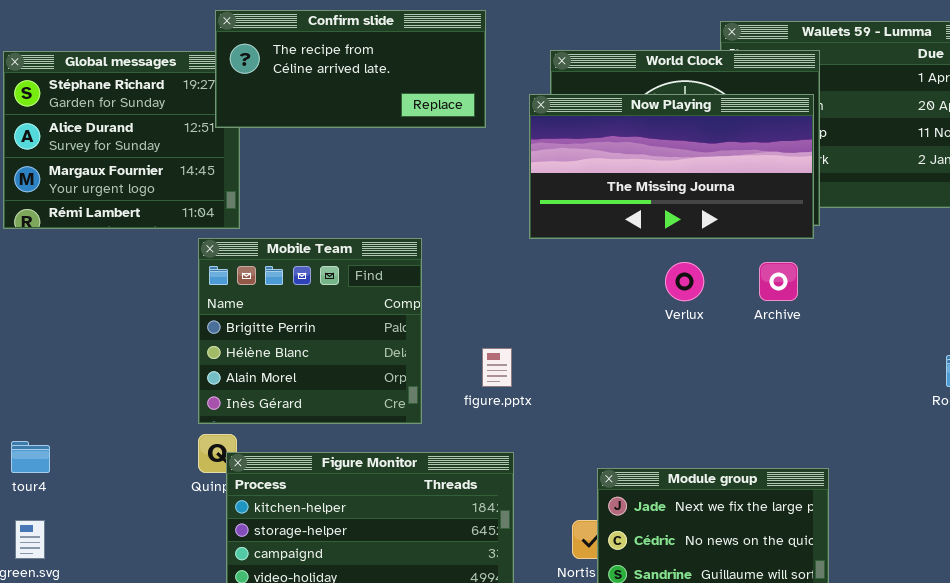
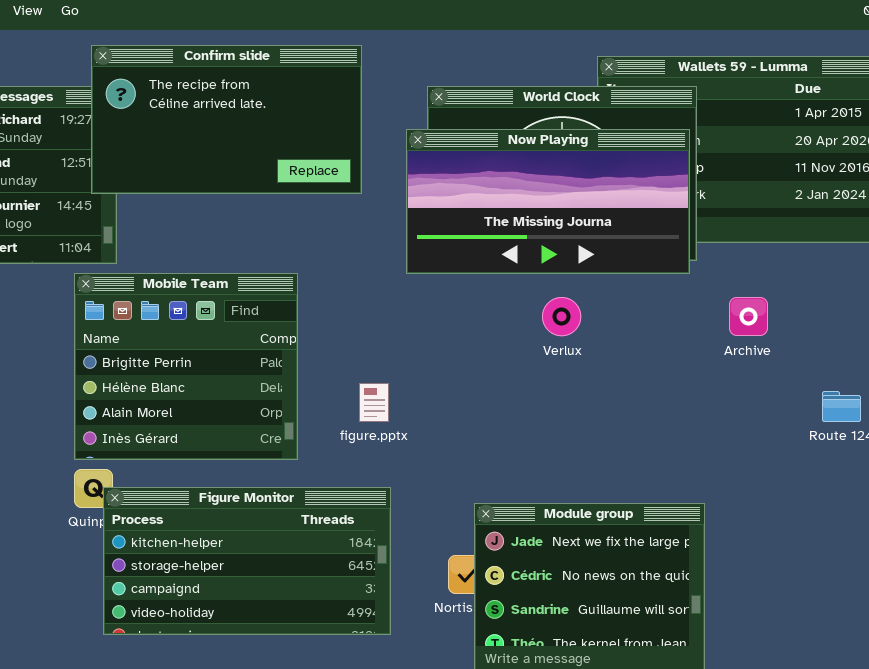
Confirm slide: [215,10,486,128] -> [91,45,362,194], resized
Archive: [759,262,798,301] -> [729,297,768,336], moved

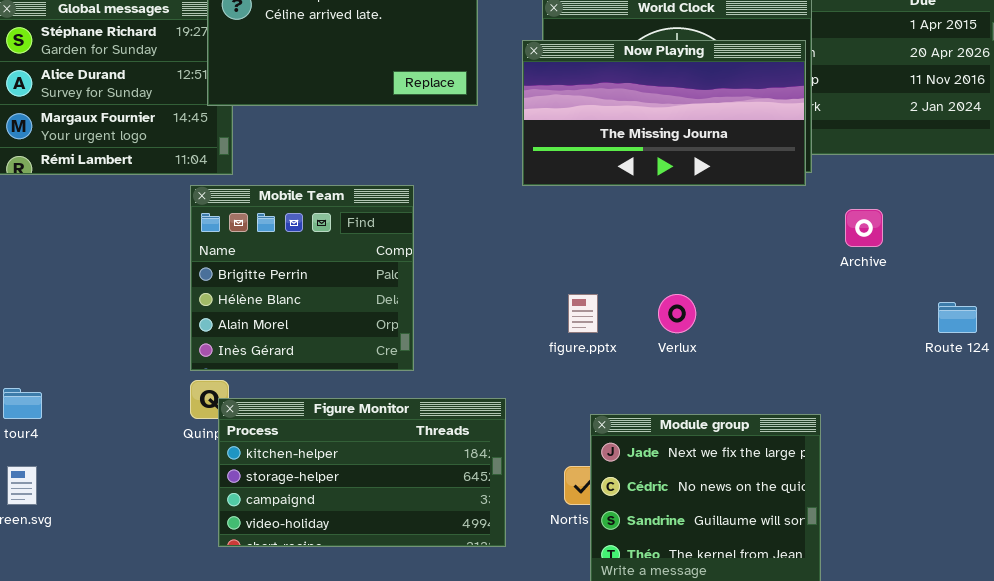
Verlux: [542,297,581,336] -> [658,294,696,333], moved
figure.pptx: [359,383,389,422] -> [568,294,598,333], moved

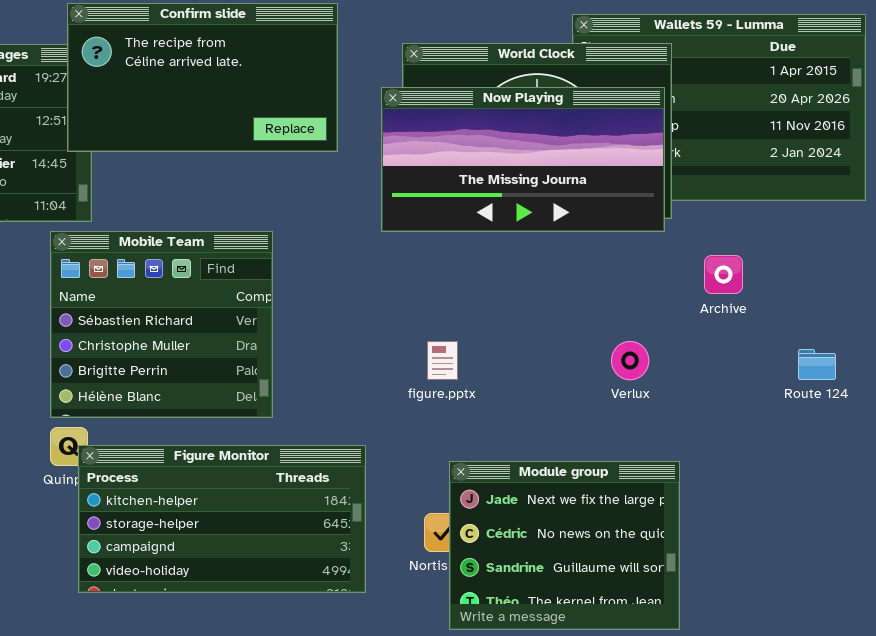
Mobile Team: [190,185,414,371] -> [50,231,273,418], scrolled up 2 rows
Verlux: [658,294,696,333] -> [611,341,649,380], moved

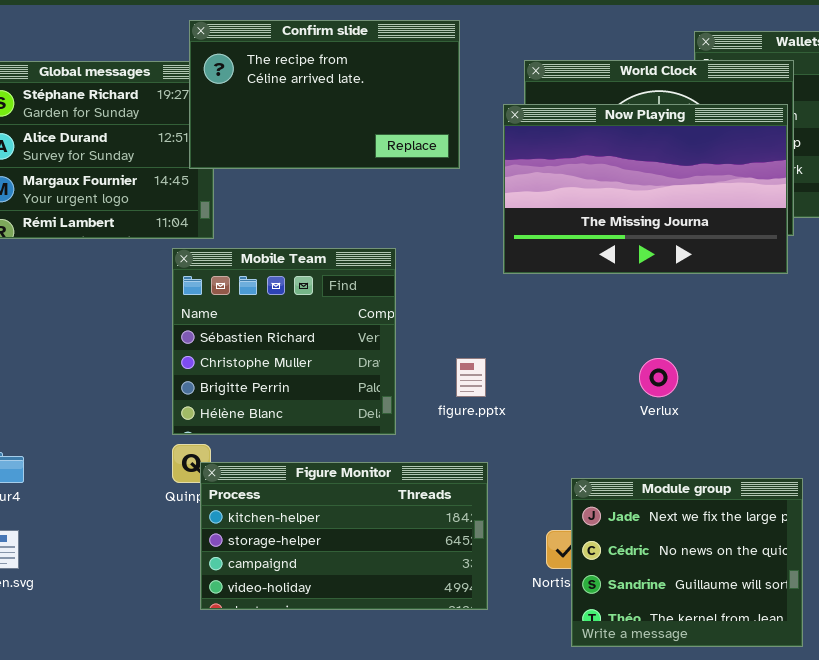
Now Playing: [381,87,665,232] -> [503,104,788,274], resized
figure.pptx: [427,341,458,380] -> [456,358,486,397], moved
Verlux: [611,341,649,380] -> [639,358,678,397], moved

